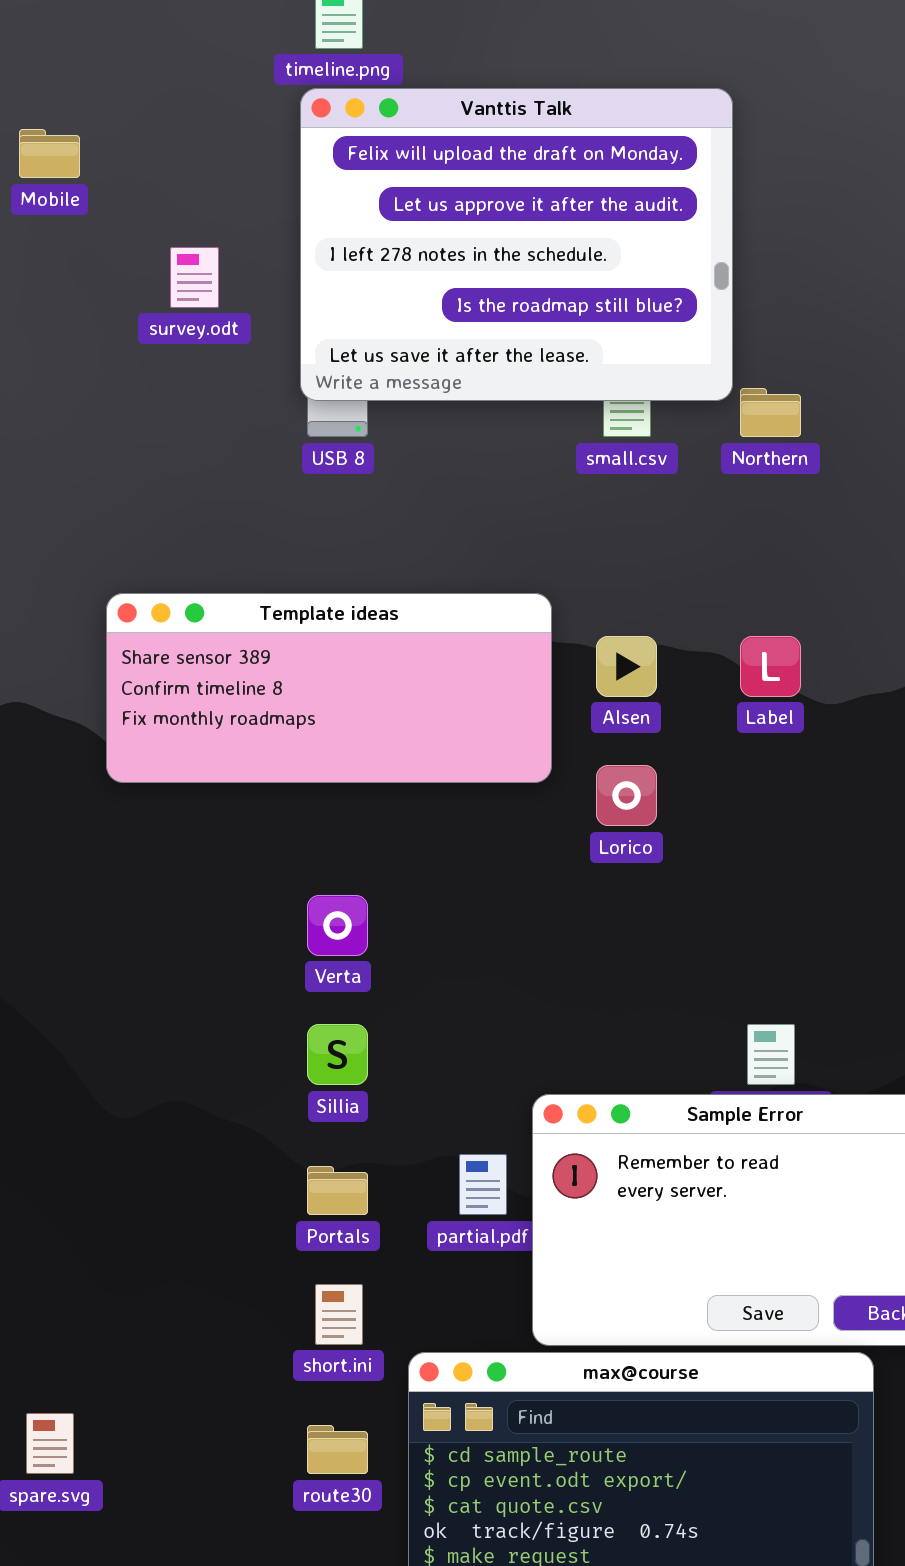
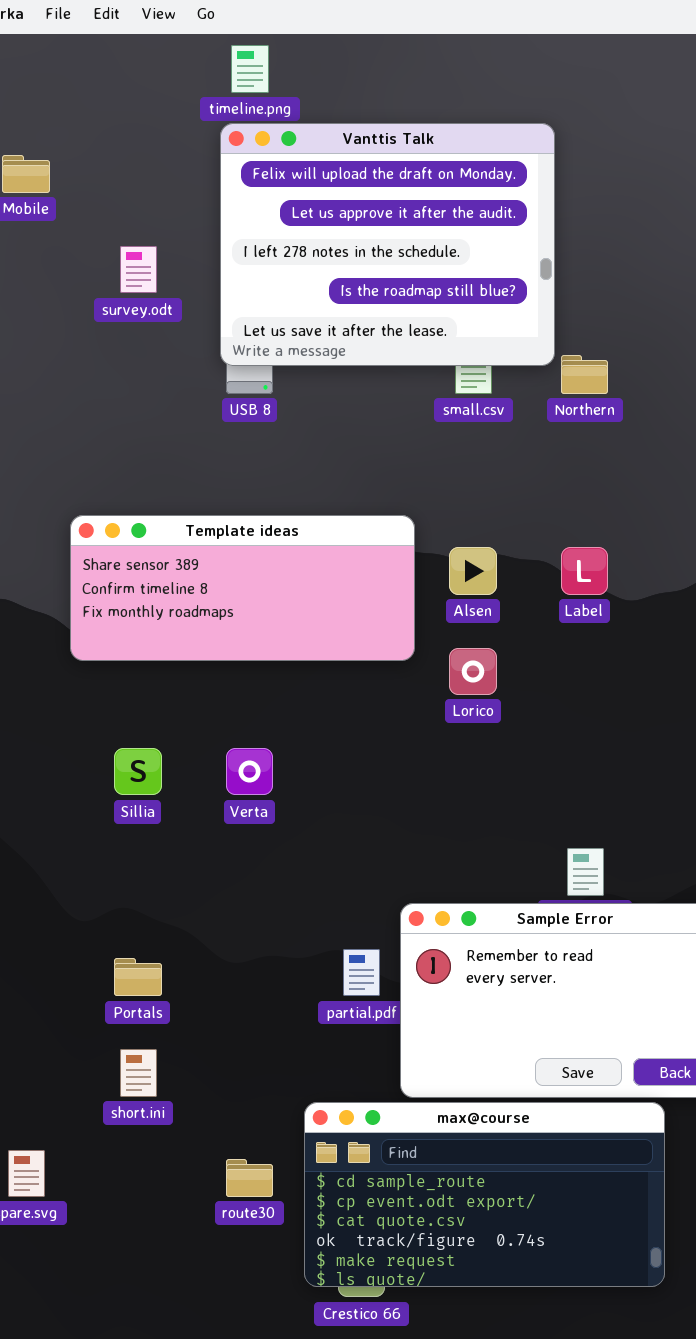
Sillia: [307,1024,368,1085] -> [114,748,162,795], moved
Portals: [307,1166,368,1215] -> [114,958,162,996], moved
short.ini: [315,1284,363,1345] -> [120,1049,157,1097], moved

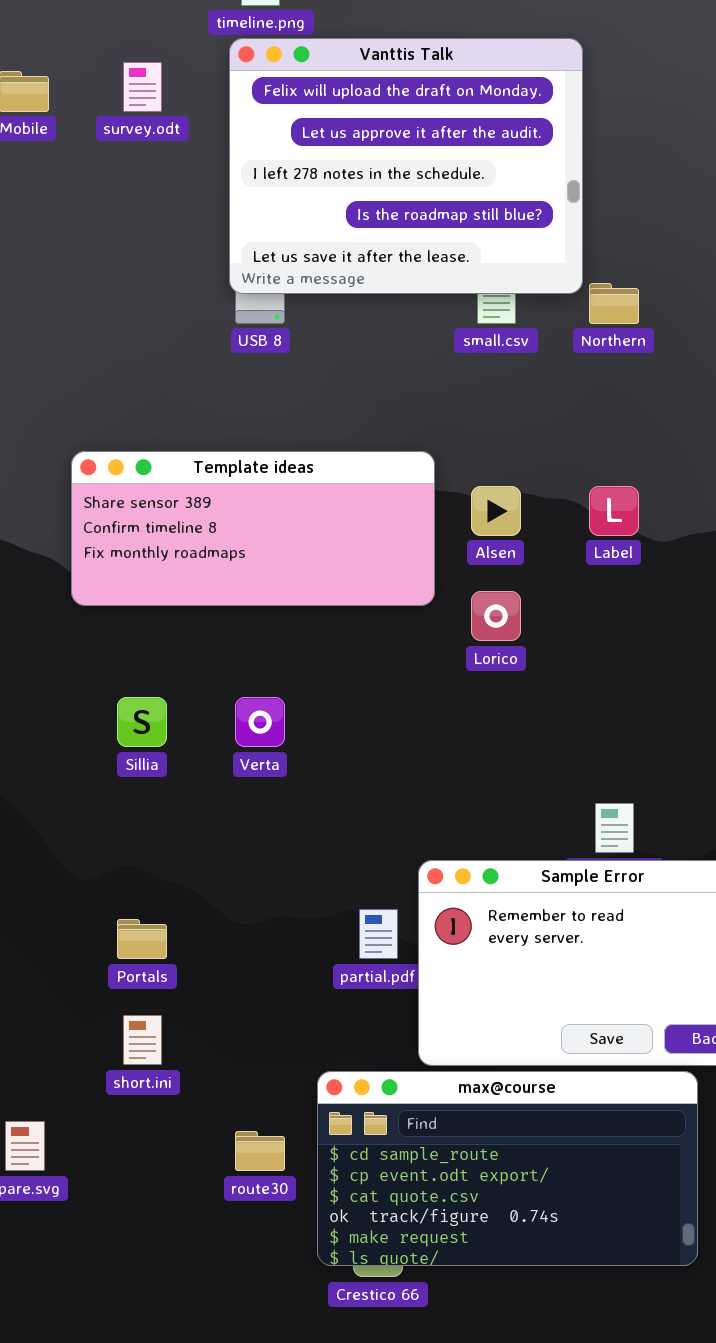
survey.odt: [120,246,157,293] -> [123,62,162,112], moved

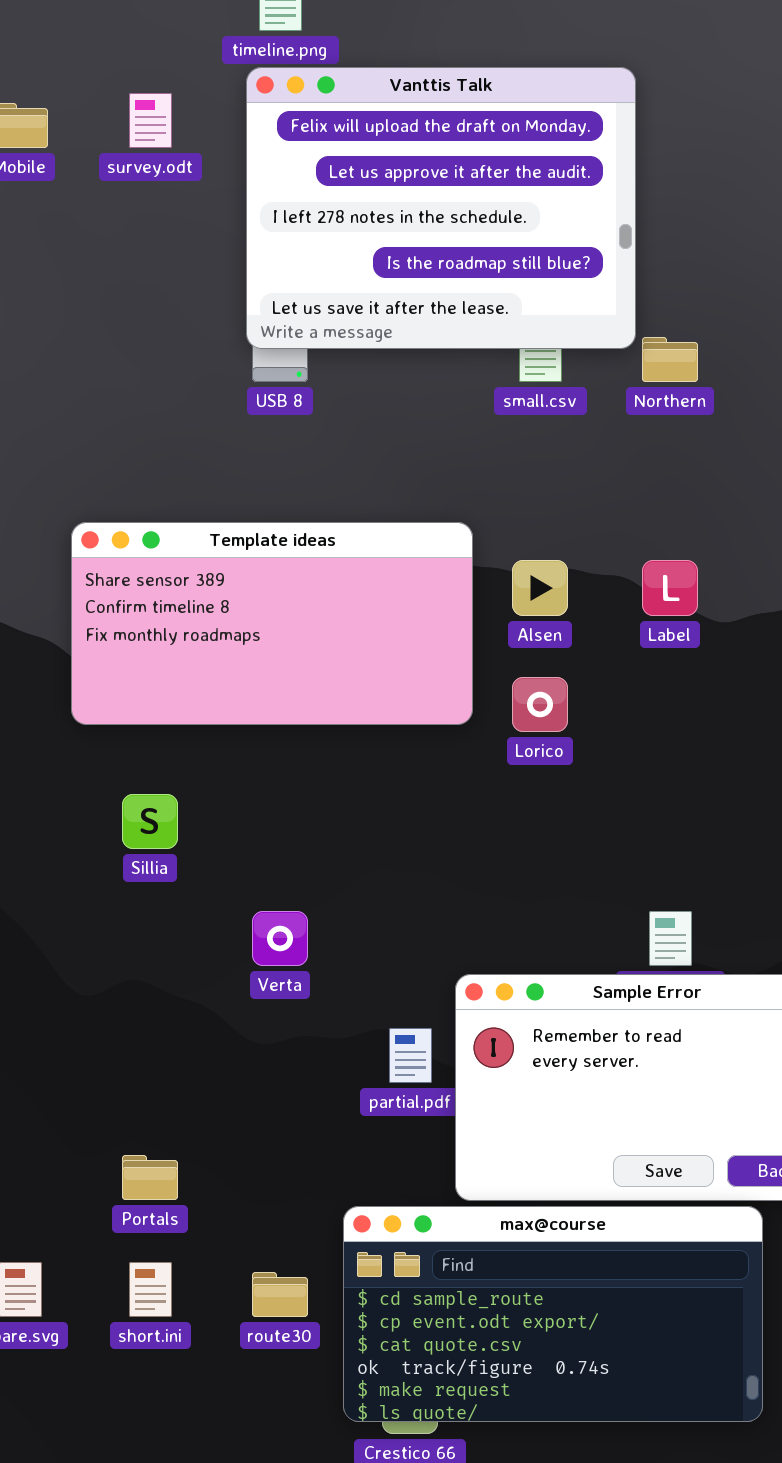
Template ideas: [71,451,435,606] -> [71,522,473,725], resized
Verta: [235,697,285,747] -> [252,911,308,966], moved
Portals: [117,919,167,959] -> [122,1155,178,1200], moved
short.ini: [123,1015,162,1065] -> [129,1262,172,1317], moved

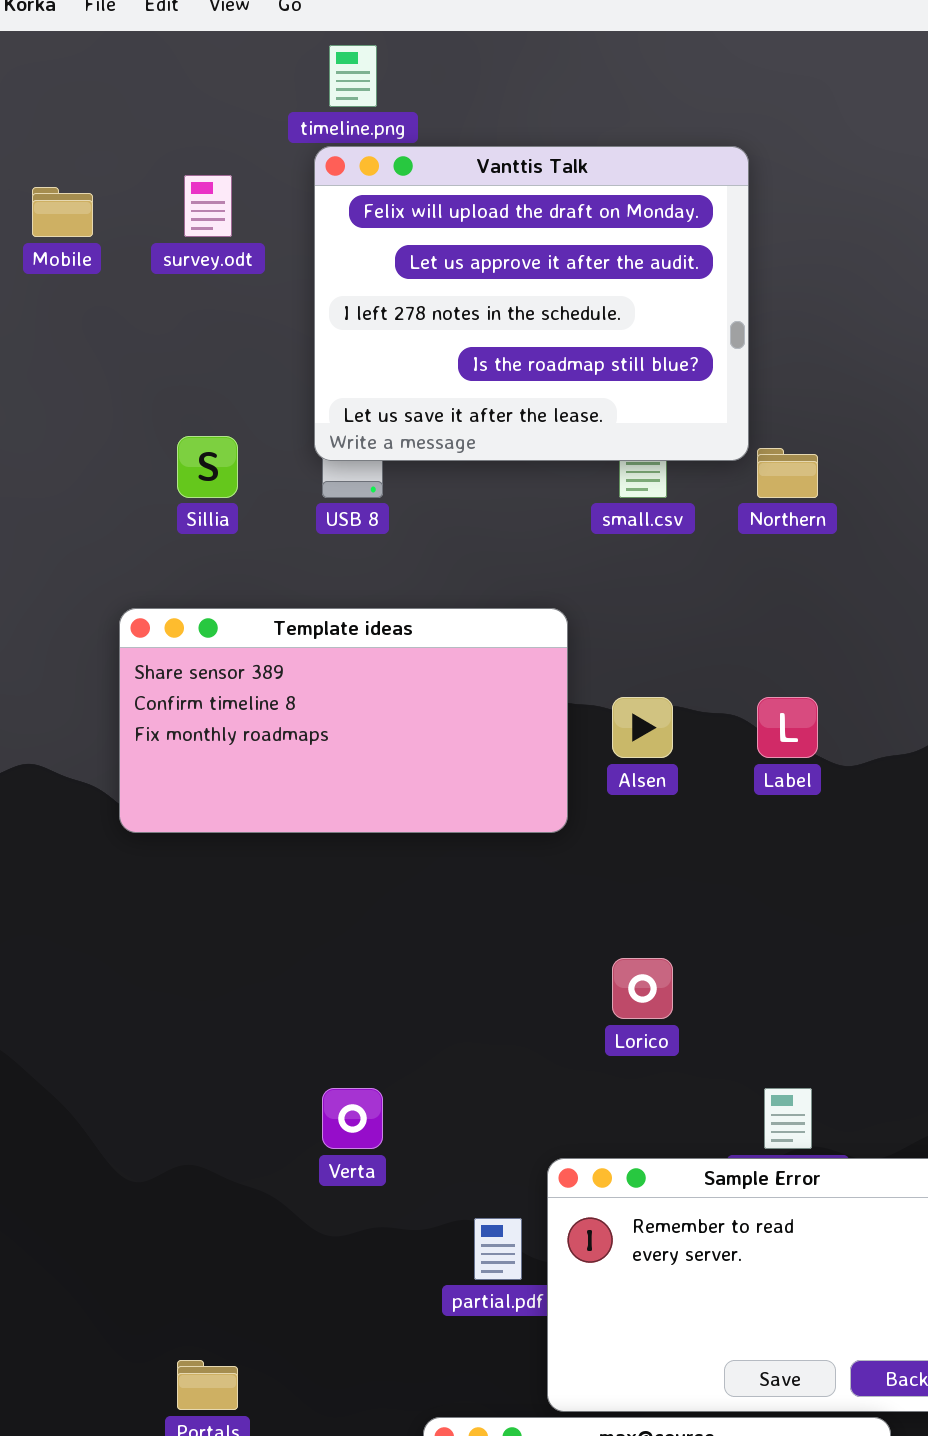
Template ideas: [71,522,473,725] -> [119,608,568,833], moved
Lorico: [512,677,568,732] -> [612,958,673,1019], moved
Sillia: [122,794,178,849] -> [177,436,238,498], moved

